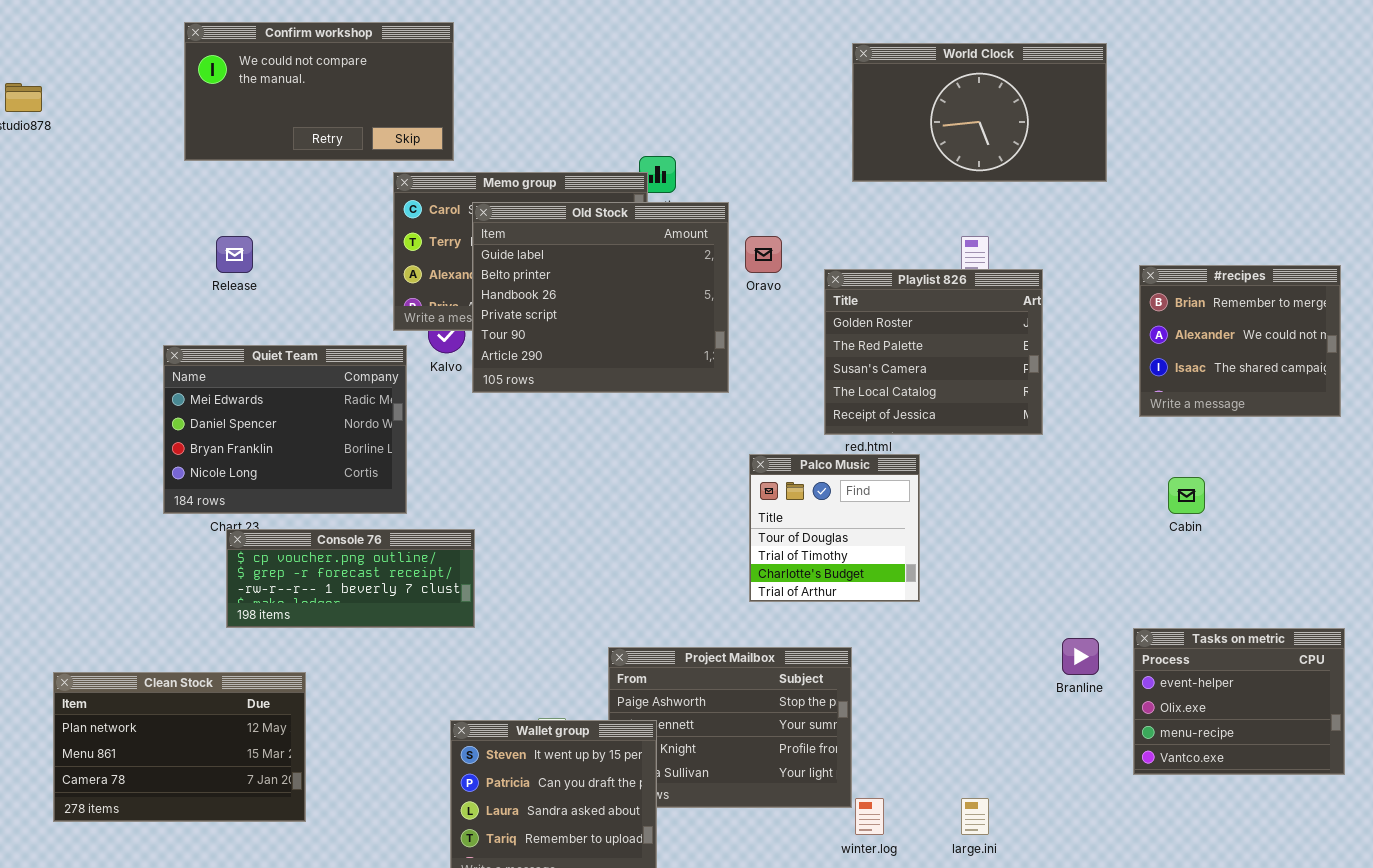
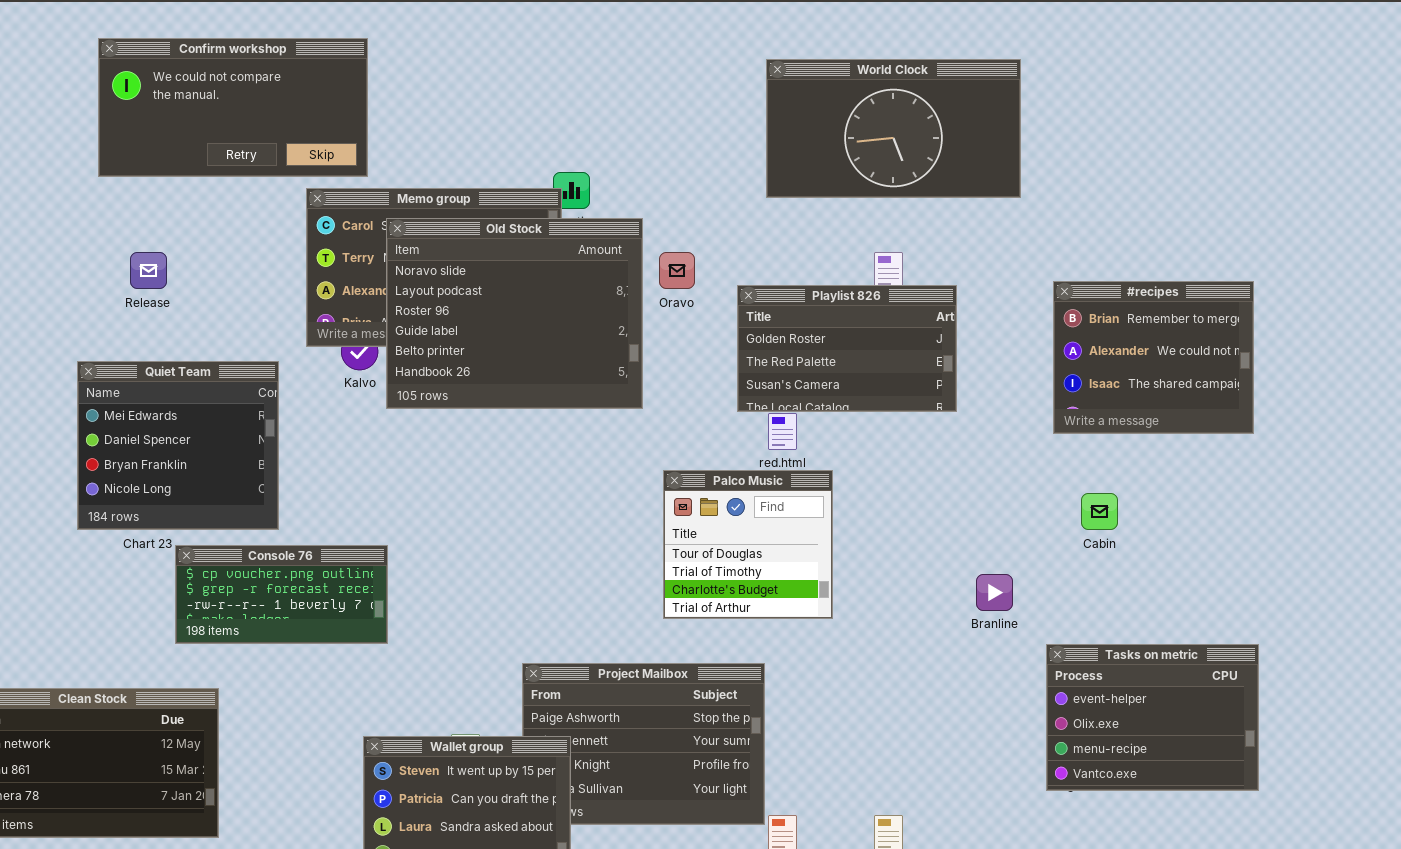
Old Stock: [472,202,729,393] -> [386,218,643,409], scrolled up 3 rows
Playlist 826: [824,269,1043,435] -> [737,285,957,412], resized
Quiet Team: [163,345,407,514] -> [77,361,279,530], resized
Console 76: [226,529,475,628] -> [175,545,388,644], resized
Branline: [1062,638,1099,675] -> [976,574,1013,611], moved

